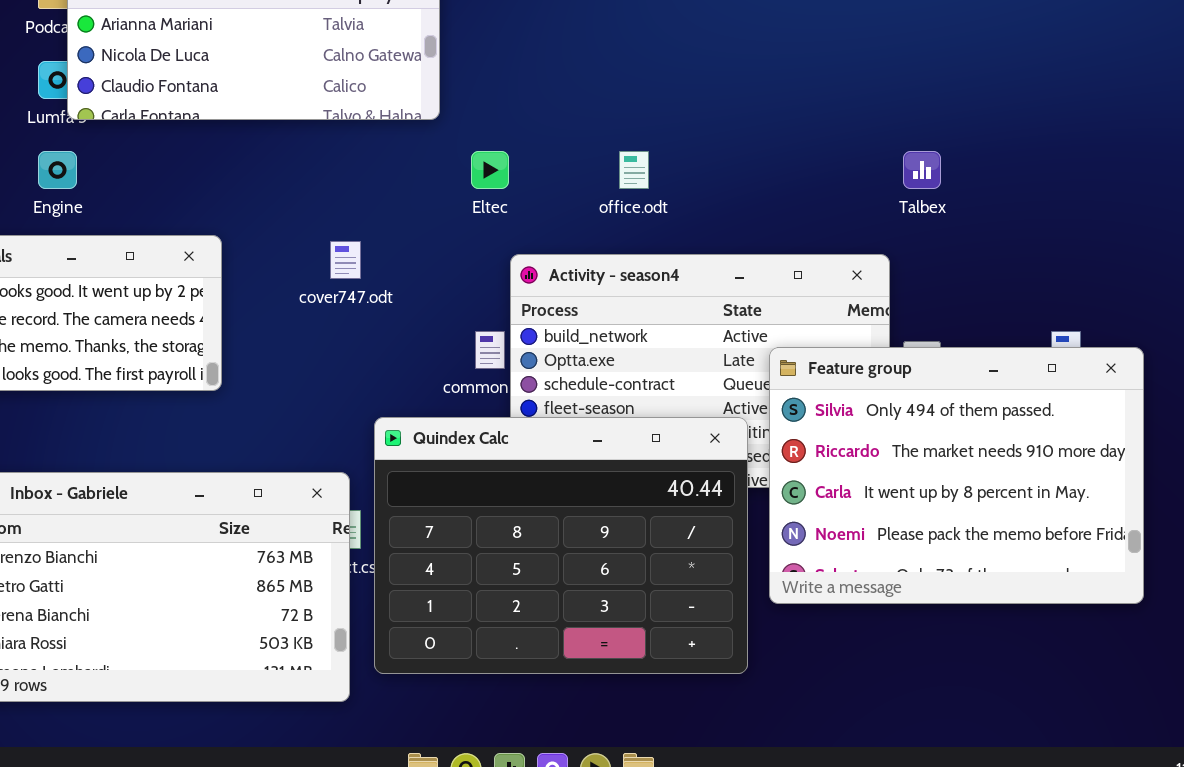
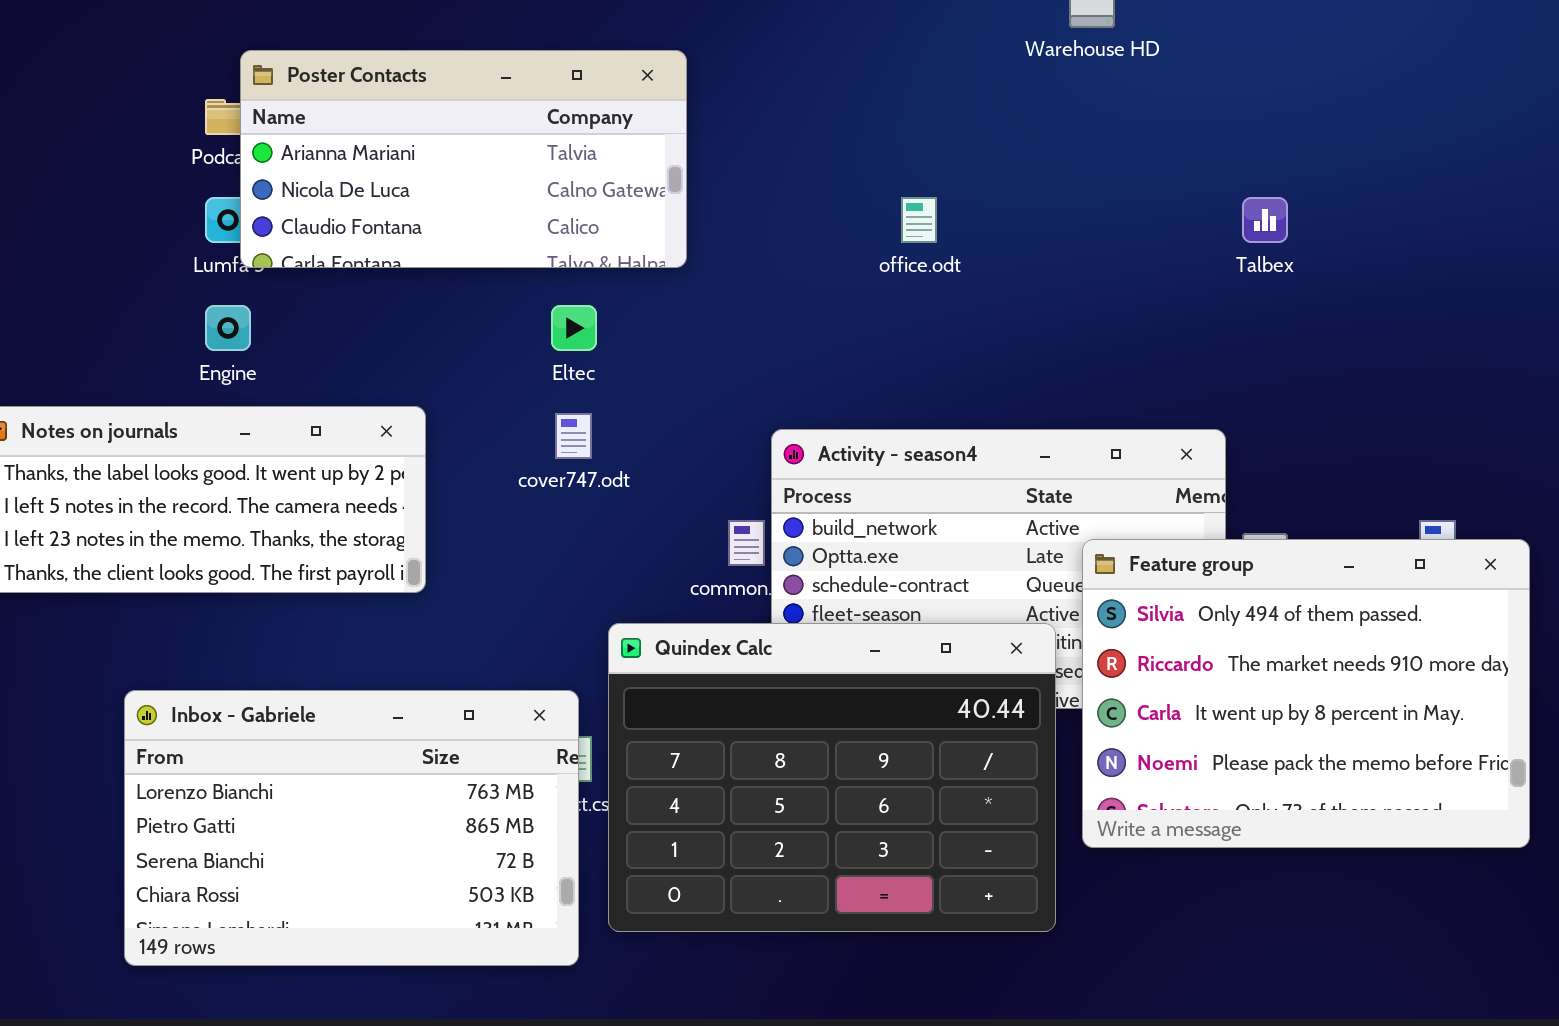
Eltec: [471,151,509,189] -> [551,305,597,351], moved
office.odt: [619,151,649,189] -> [901,197,937,243], moved
Talbex: [903,151,941,189] -> [1242,197,1288,243], moved

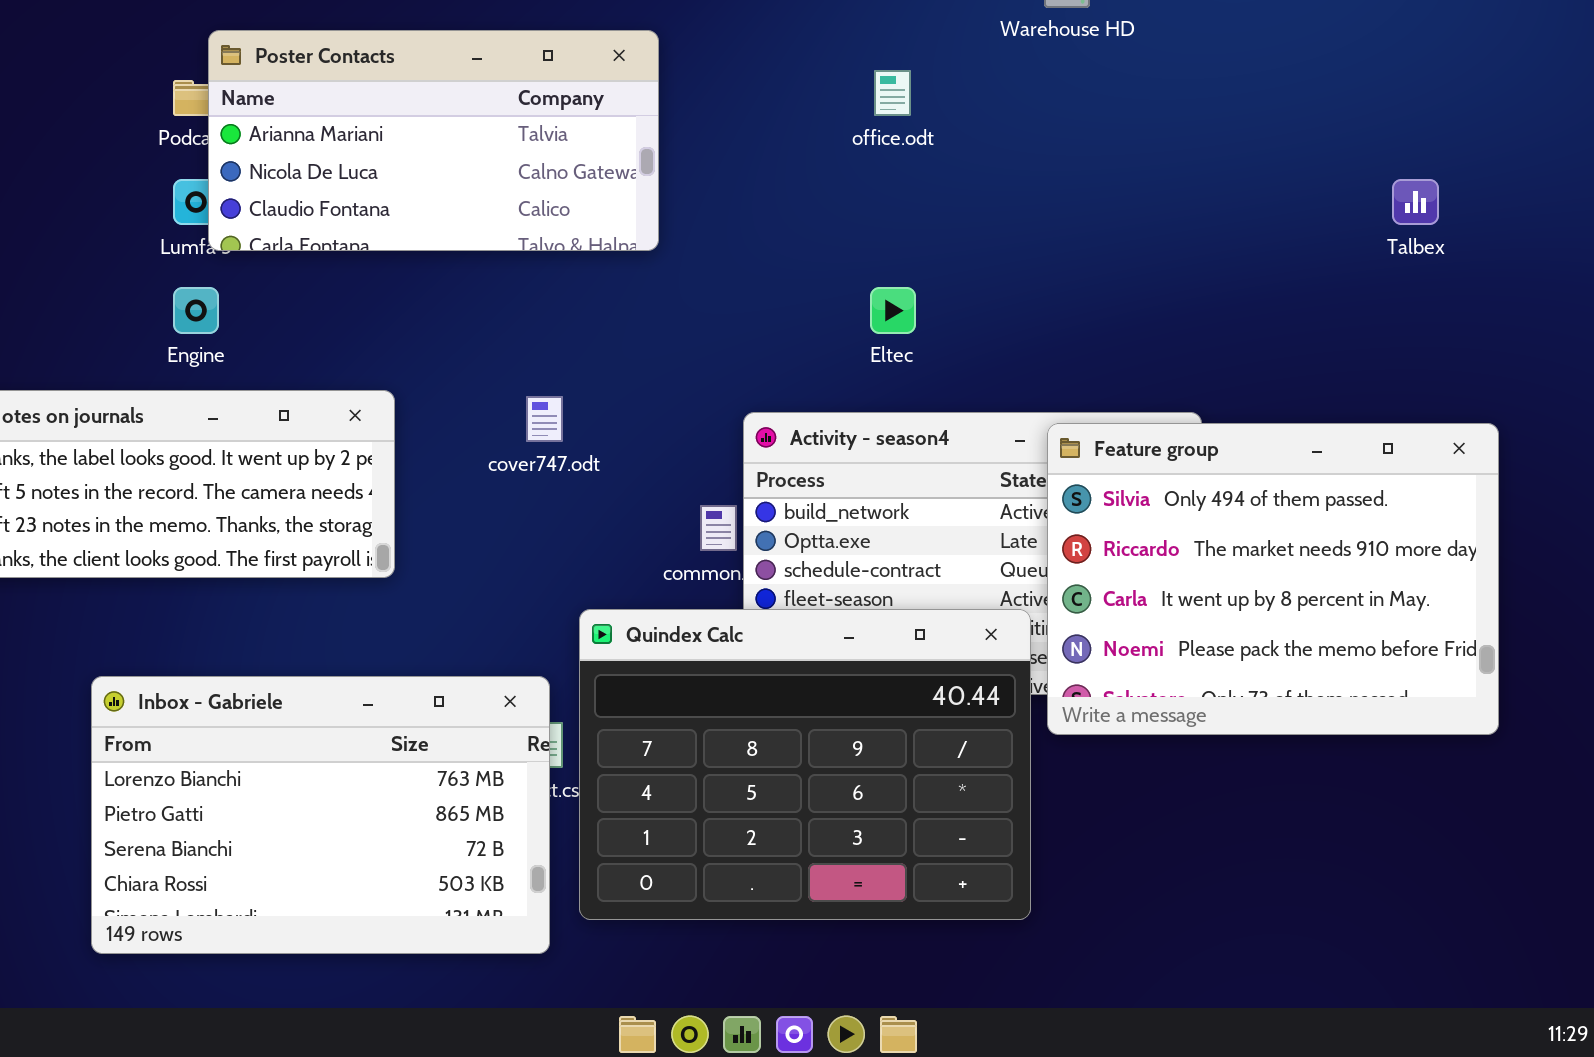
office.odt: [901,197,937,243] -> [874,70,911,116], moved
Talbex: [1242,197,1288,243] -> [1392,179,1439,225], moved
Eltec: [551,305,597,351] -> [870,287,916,334], moved
Feature group: [1082,539,1530,848] -> [1047,423,1499,735], moved

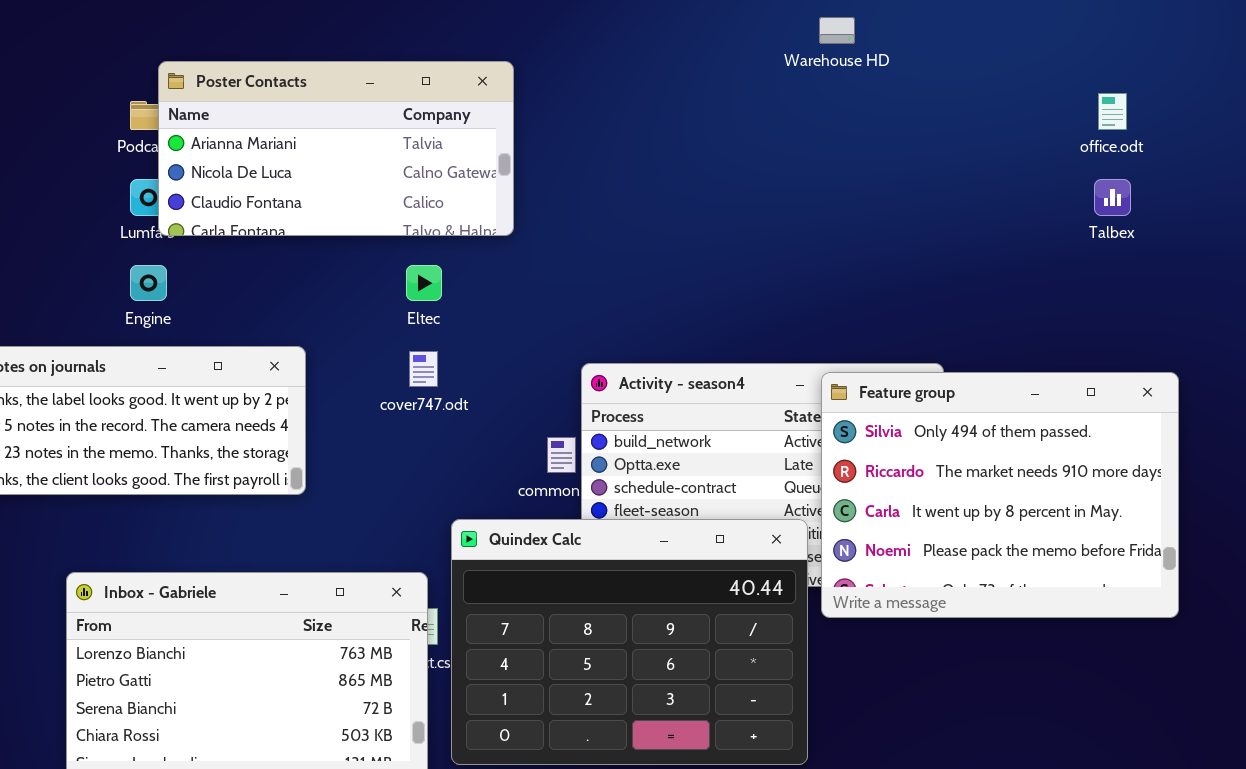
office.odt: [874,70,911,116] -> [1098,93,1127,130], moved
Eltec: [870,287,916,334] -> [406,265,442,301], moved

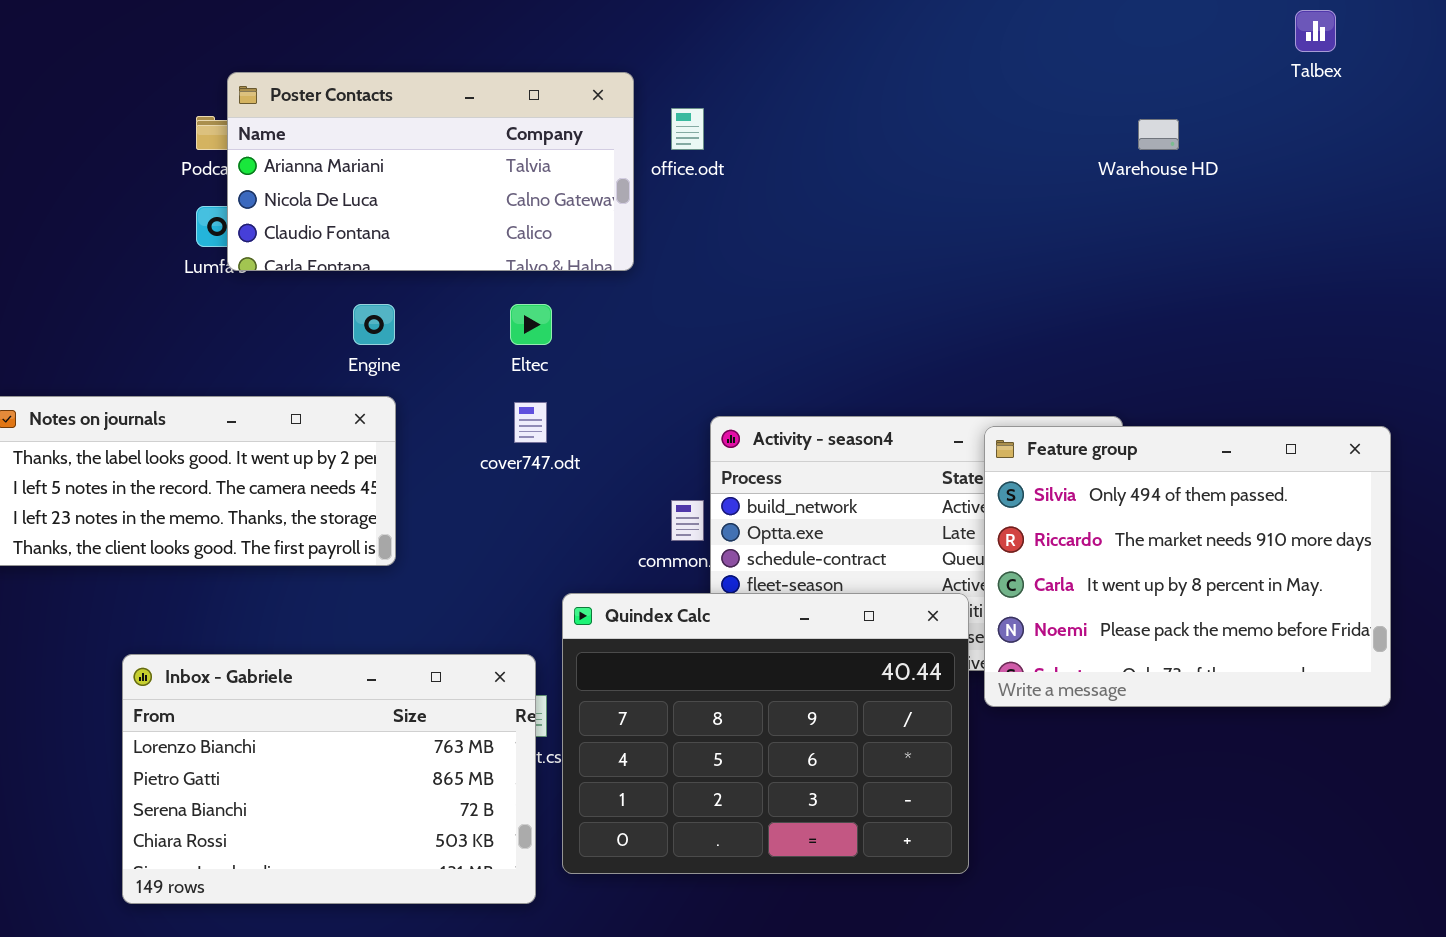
Warehouse HD: [819,17,855,44] -> [1138,119,1179,150], moved
office.odt: [1098,93,1127,130] -> [671,108,704,150], moved
Talbex: [1094,179,1131,216] -> [1295,10,1336,52], moved
Engine: [130,265,167,301] -> [353,304,395,345], moved

